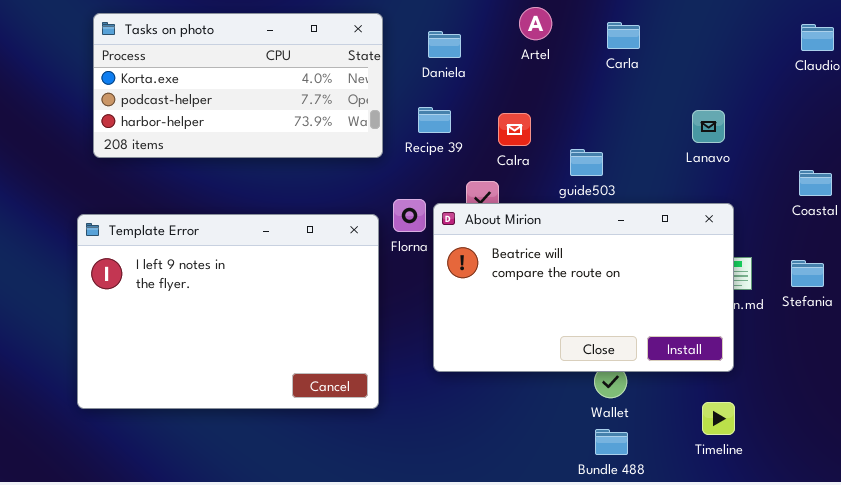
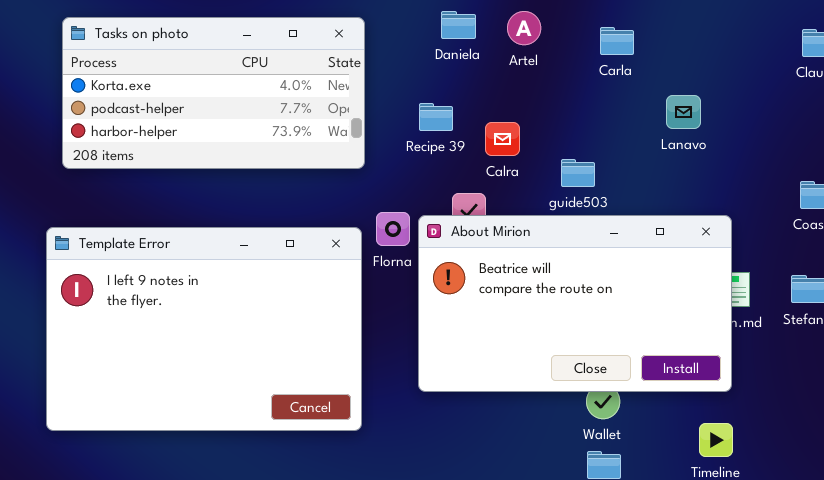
Daniela: [428,31,461,58] -> [441,11,476,39], moved
Recipe 39: [418,107,451,133] -> [419,103,453,131], moved
Lanavo: [692,110,725,143] -> [666,95,701,129], moved

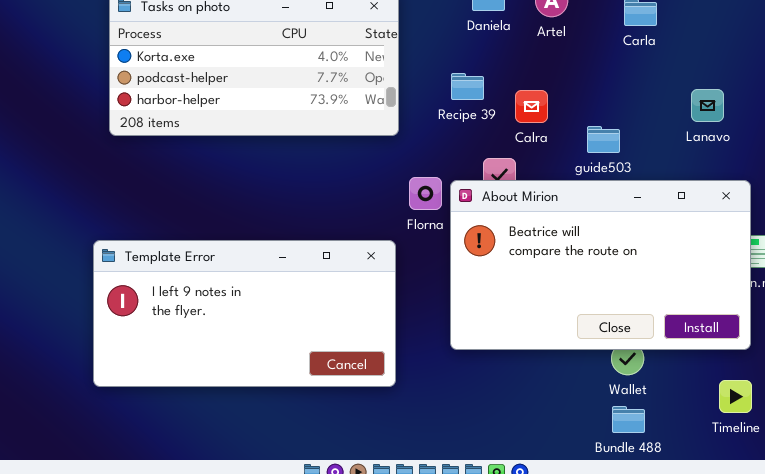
Lanavo: [666,95,701,129] -> [691,89,724,122], moved
Template Error: [46,227,362,431] -> [93,240,396,387], resized

